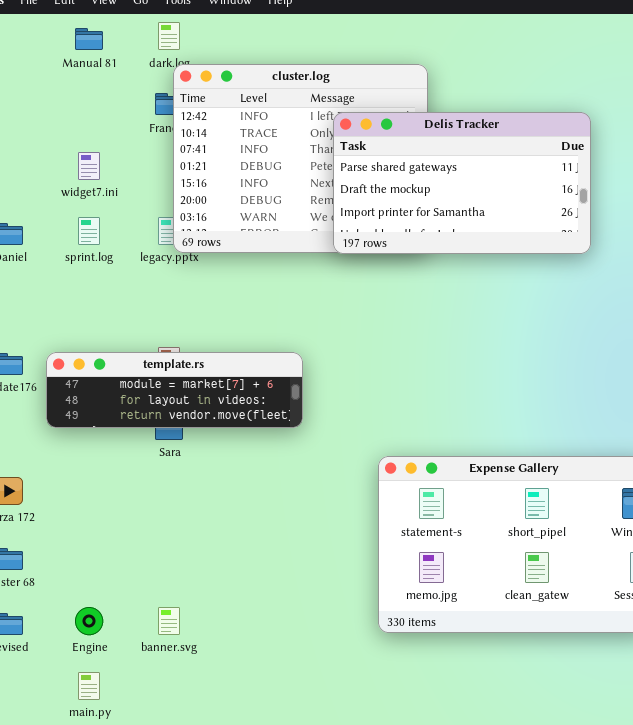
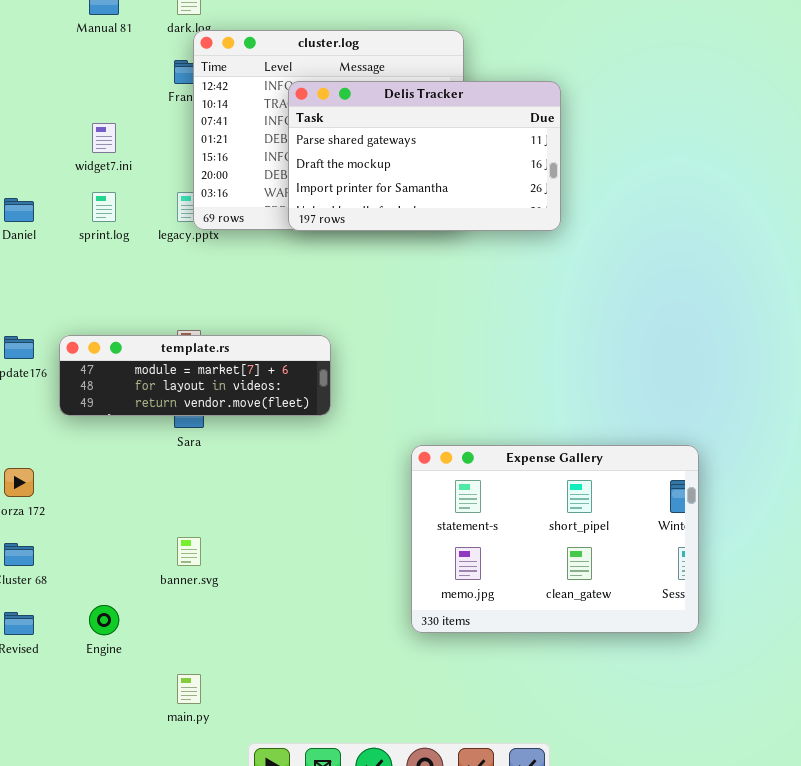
Delis Tracker: [333,112,591,254] -> [288,81,561,231], moved
banner.svg: [158,607,180,635] -> [177,537,201,566], moved
main.py: [78,672,100,700] -> [177,674,201,704], moved

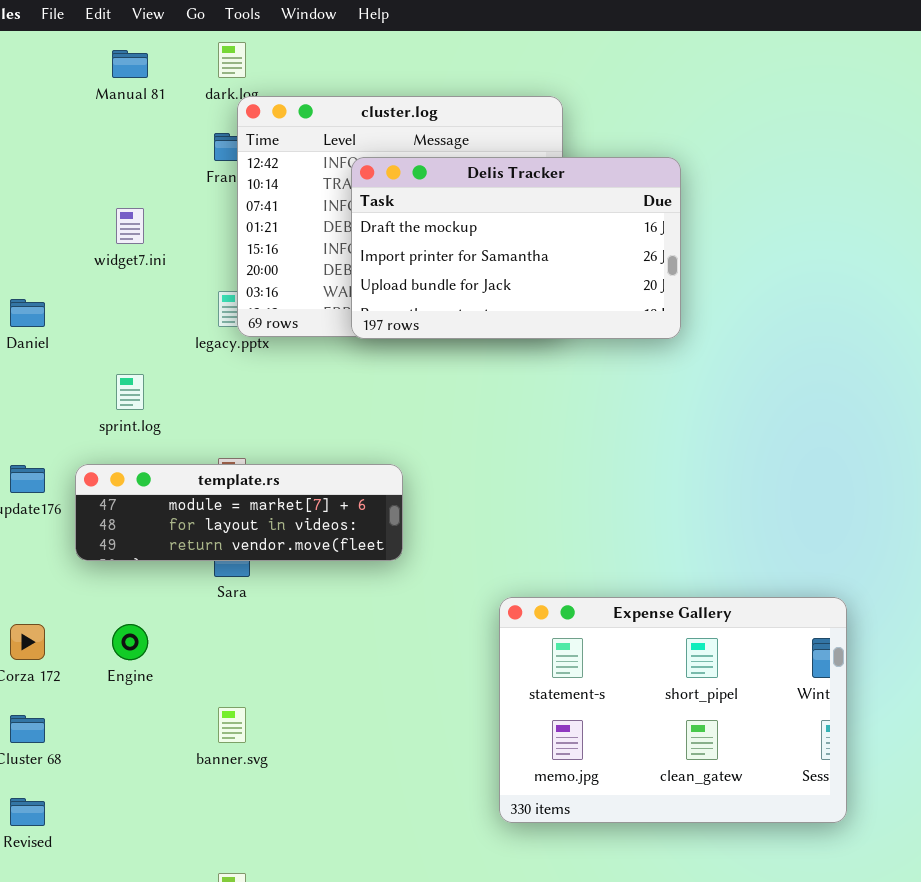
Delis Tracker: [288,81,561,231] -> [351,157,681,339], scrolled down 1 row
sprint.log: [92,192,116,222] -> [116,374,144,410], moved
Engine: [89,605,119,635] -> [112,624,148,660], moved

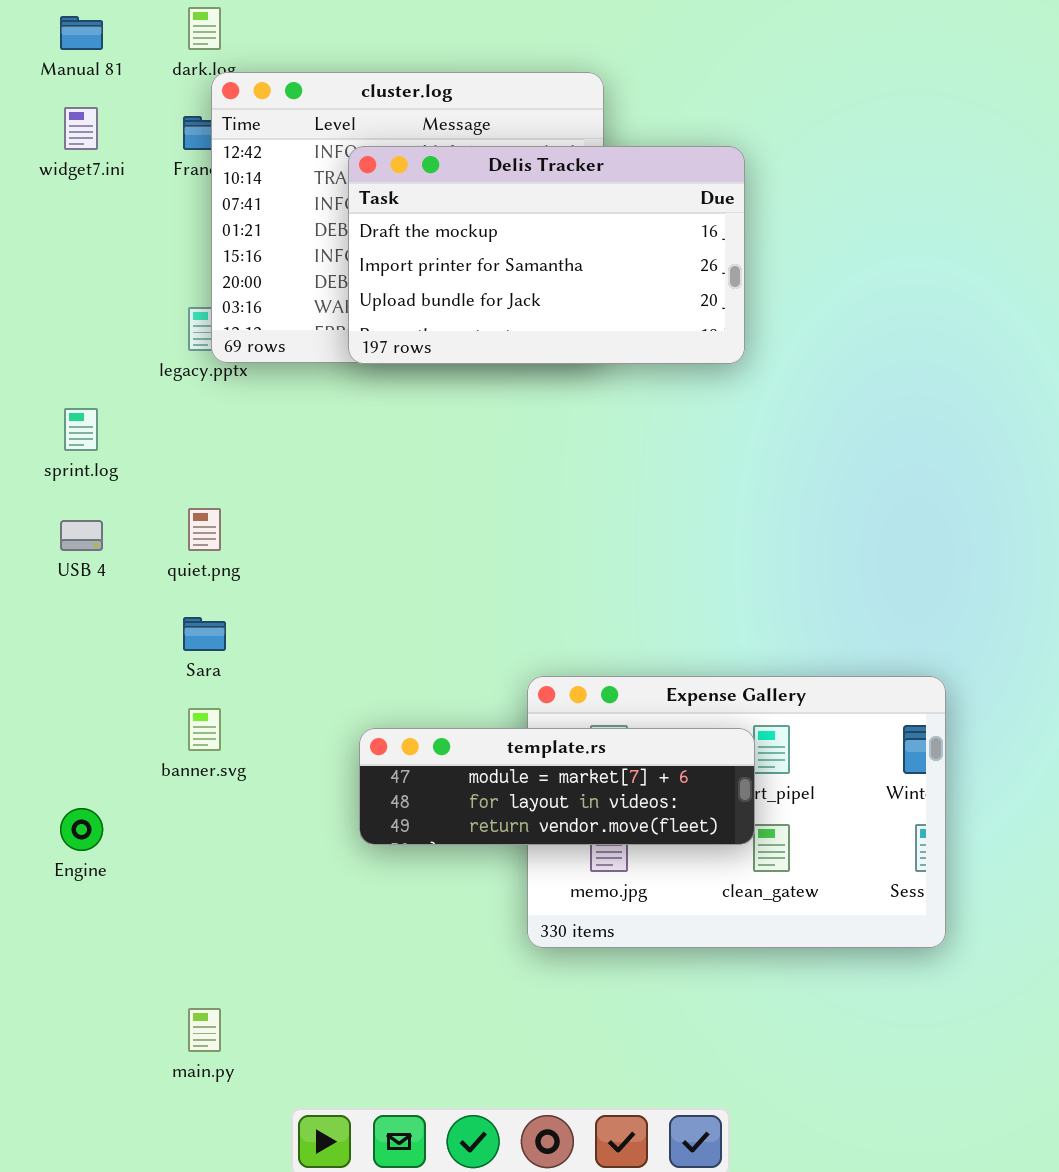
widget7.ini: [116,208,144,244] -> [64,107,98,150], moved
template.rs: [75,464,403,561] -> [359,728,755,845], moved
Engine: [112,624,148,660] -> [60,808,103,851], moved
banner.svg: [218,707,246,743] -> [188,708,221,751], moved

